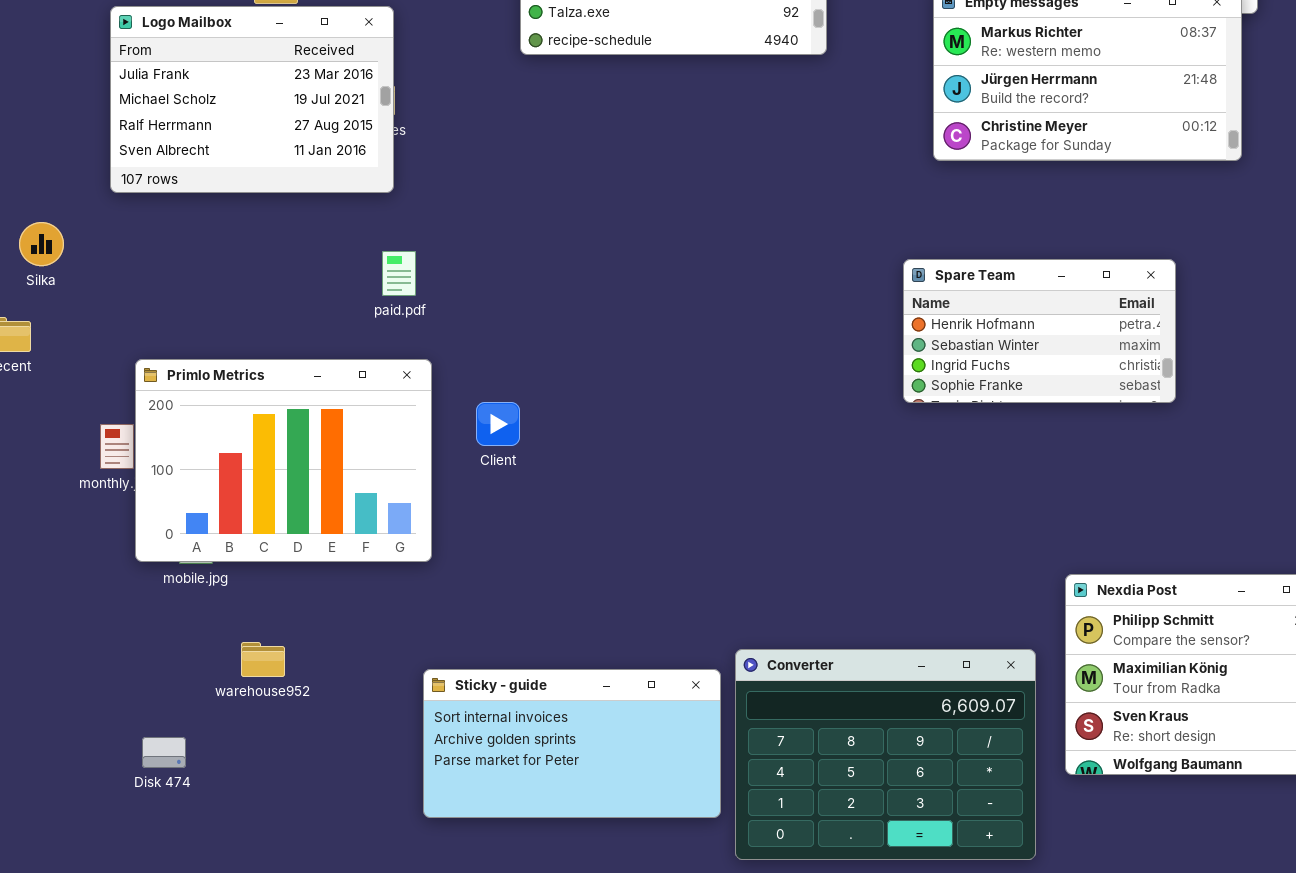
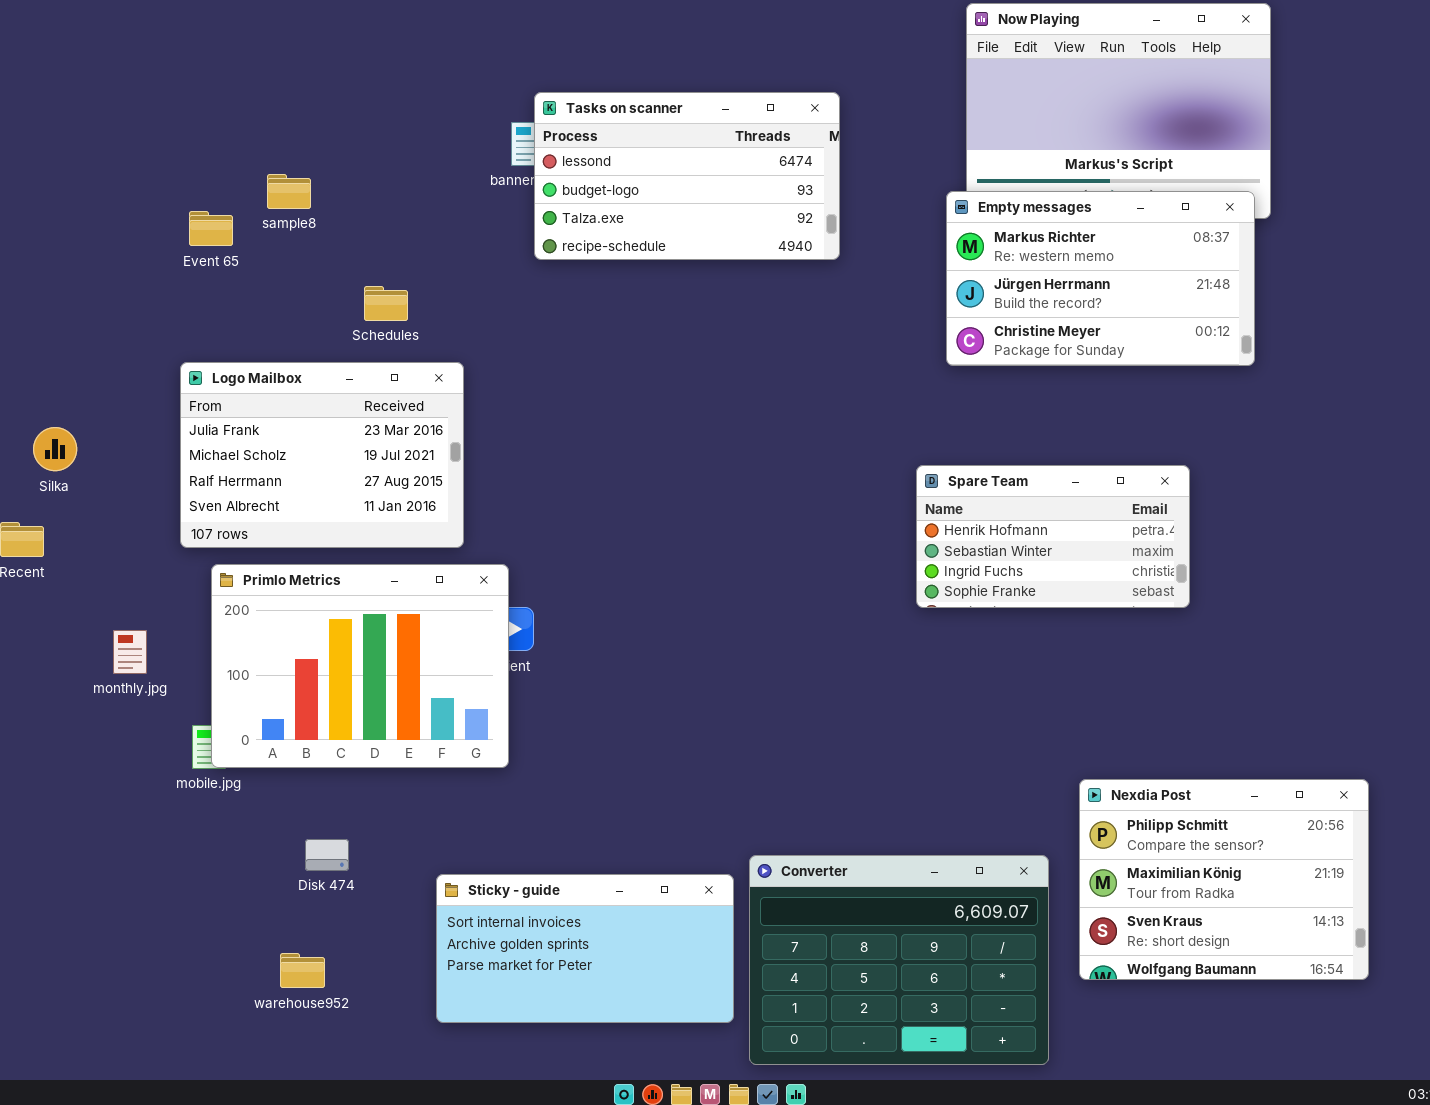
Logo Mailbox: [110,6,394,193] -> [180,362,464,548], moved
Primlo Metrics: [135,359,432,562] -> [211,564,509,768], moved
warehouse952: [241,642,285,677] -> [280,953,325,988], moved
Disk 474: [142,737,186,768] -> [305,839,349,871], moved

